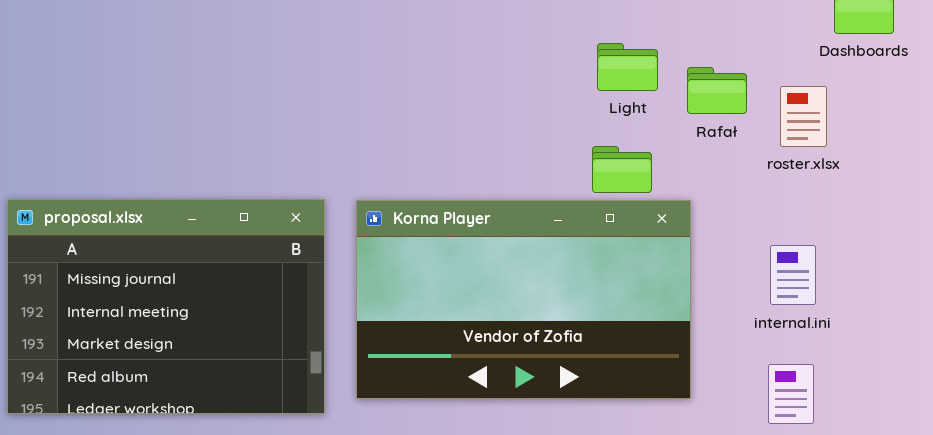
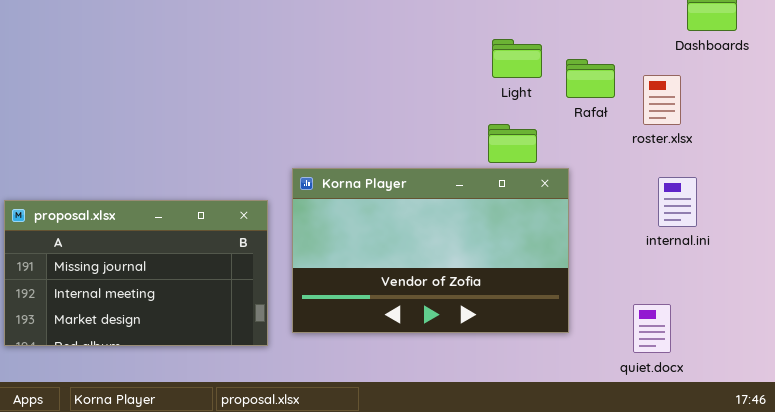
proposal.xlsx: [7,199,325,414] -> [4,200,268,346], resized
internal.ini: [770,245,816,305] -> [658,177,697,227], moved

